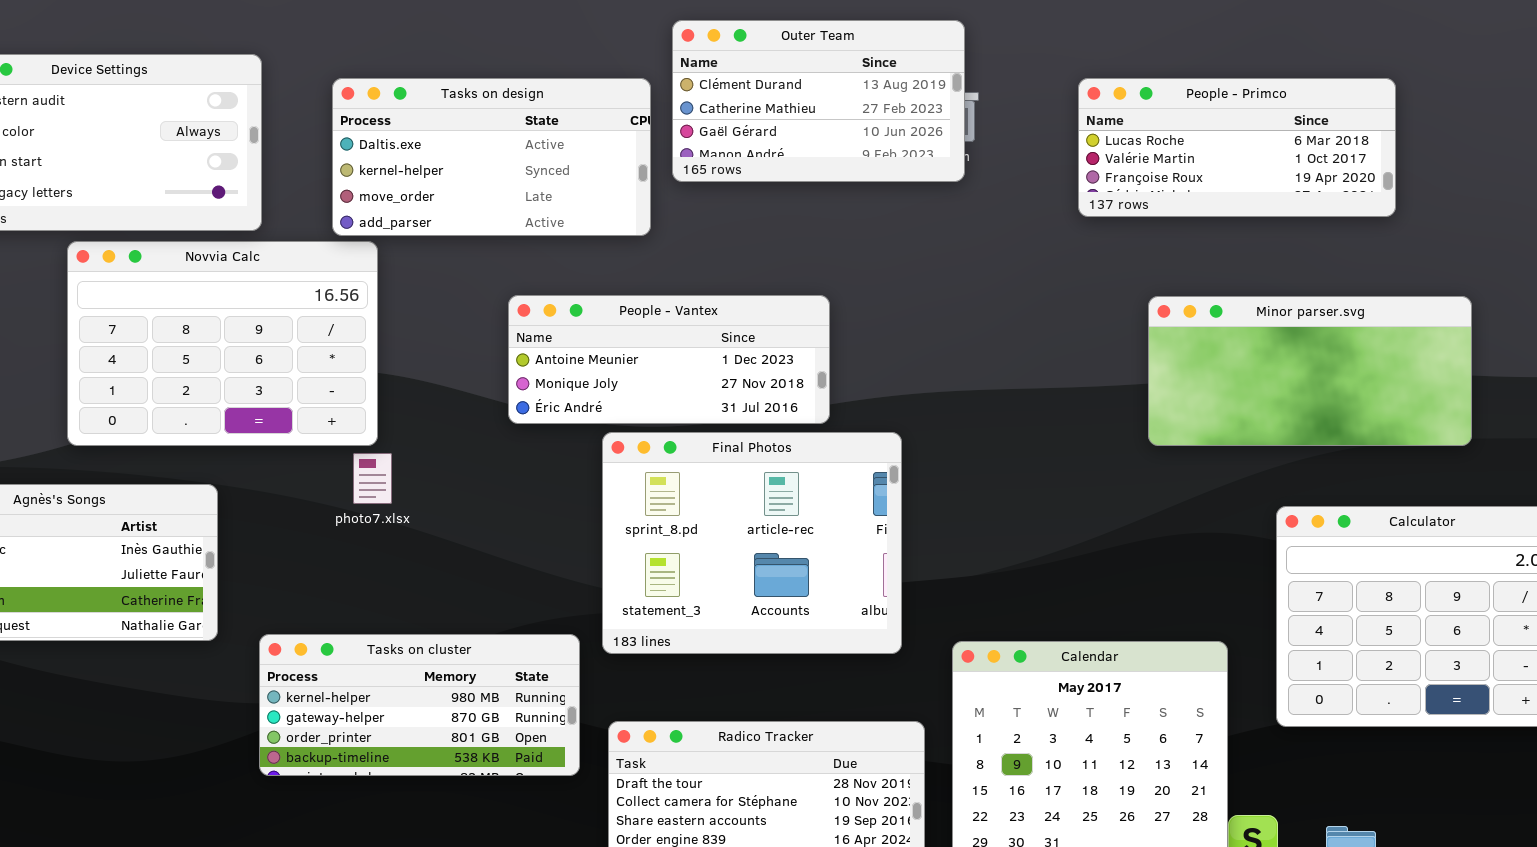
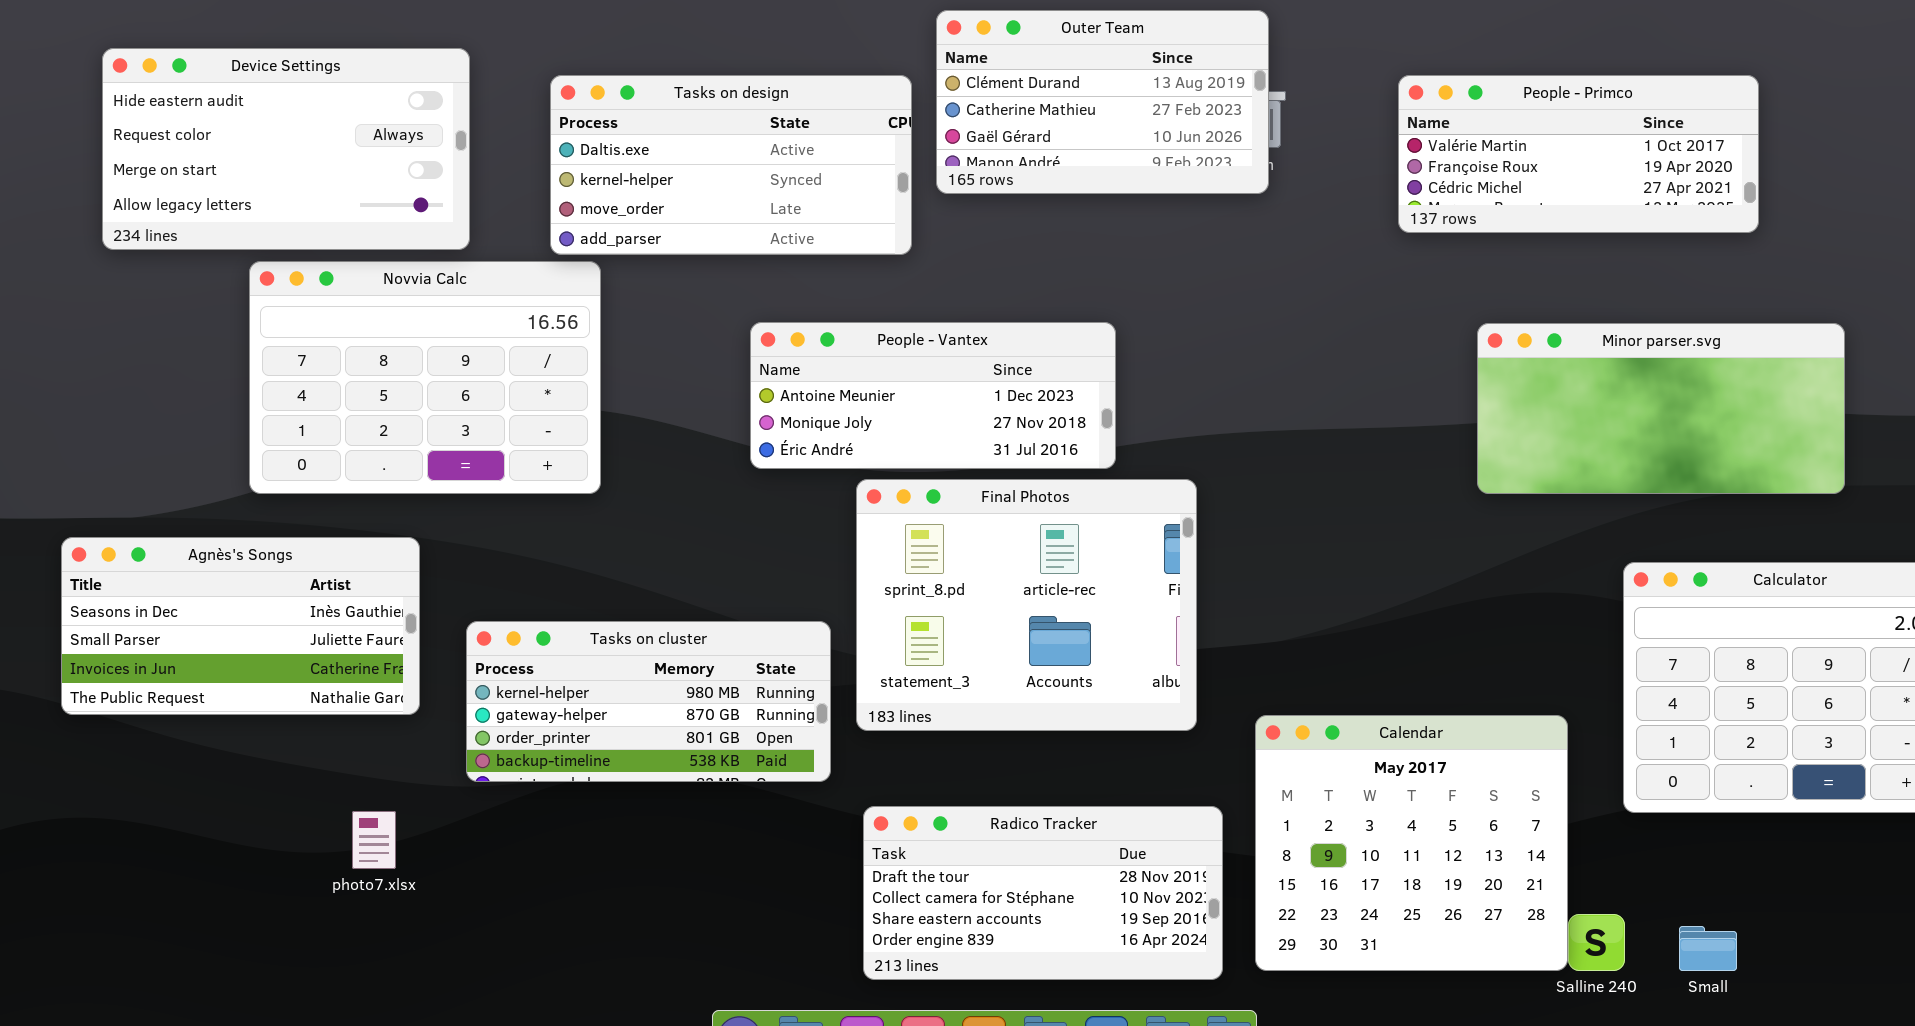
People - Primco: [1078,78,1396,217] -> [1398,75,1759,233], scrolled down 1 row
photo7.xlsx: [353,453,392,504] -> [352,811,396,869], moved
Tasks on cluster: [259,634,580,776] -> [466,621,831,782], moved

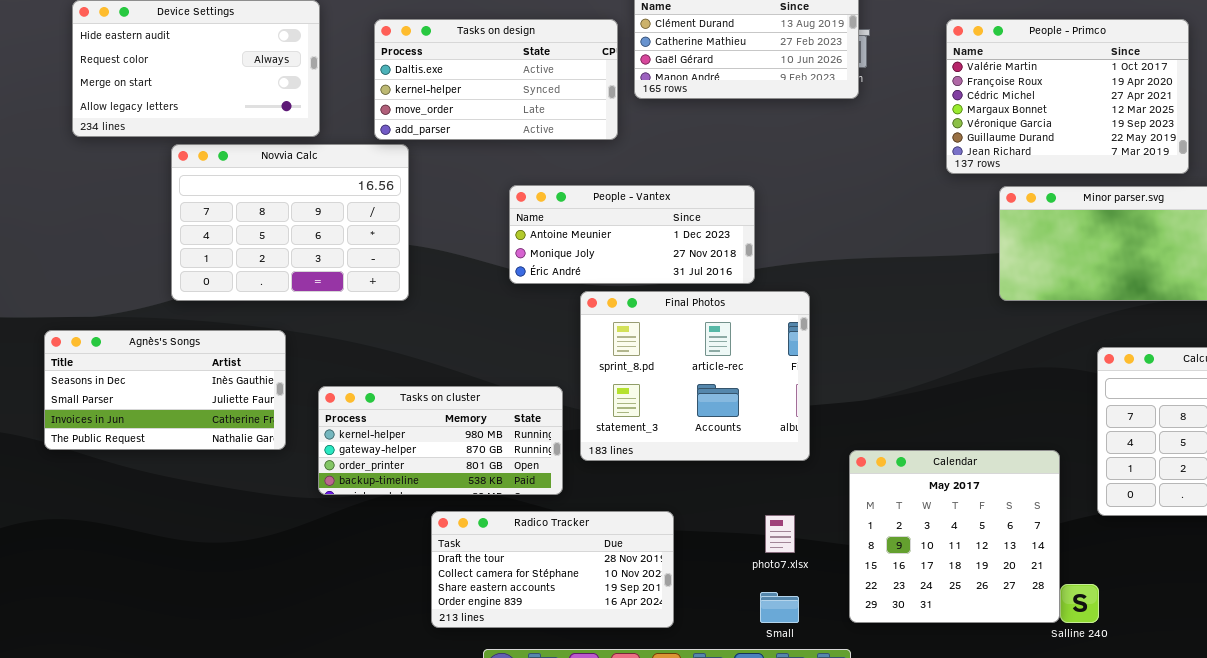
People - Primco: [1398,75,1759,233] -> [946,19,1189,174], resized
Radico Tracker: [863,806,1223,980] -> [431,511,674,628], moved
photo7.xlsx: [352,811,396,869] -> [765,515,795,553], moved
Small: [1679,926,1737,971] -> [760,592,799,623], moved

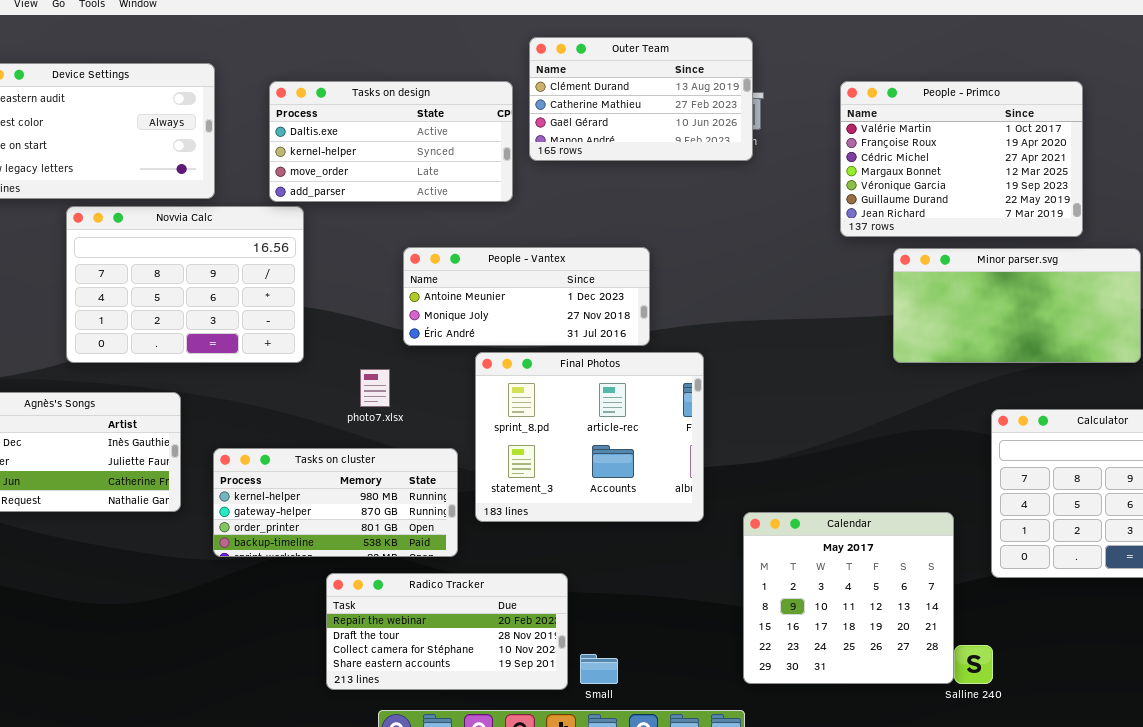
Radico Tracker: [431,511,674,628] -> [326,573,568,690], scrolled up 1 row
photo7.xlsx: [765,515,795,553] -> [360,369,390,407], moved
Small: [760,592,799,623] -> [580,654,618,684], moved

